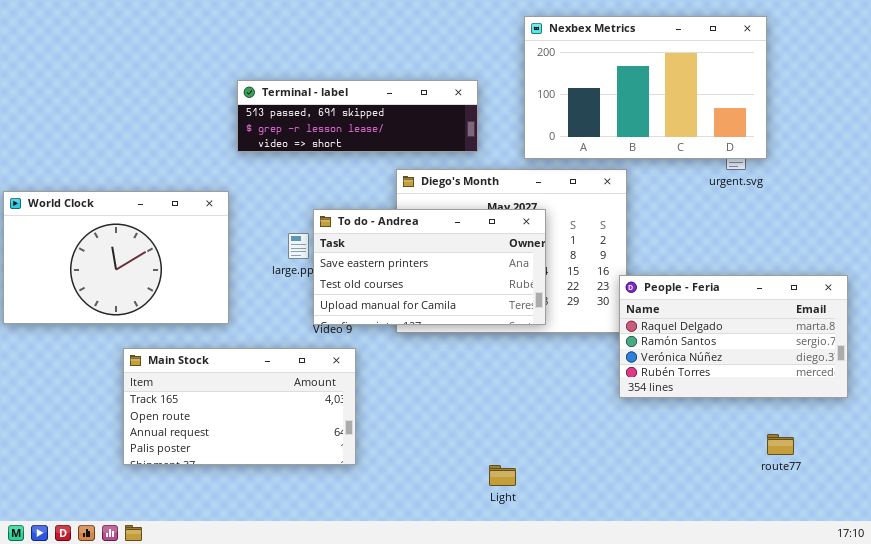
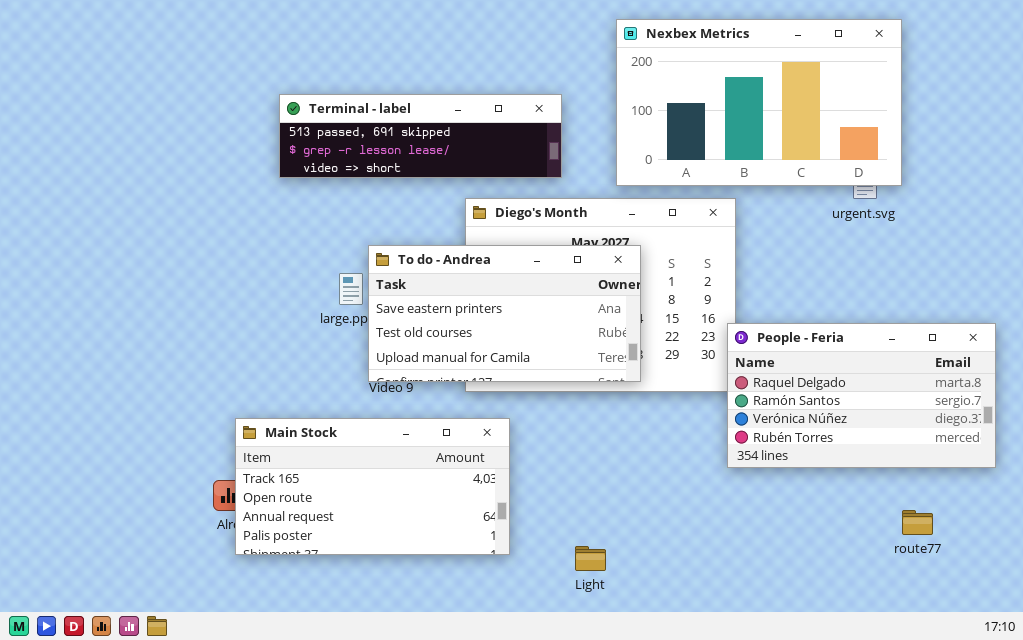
World Clock: [3,191,229,324] -> none, closed
Main Stock: [123,348,356,465] -> [235,418,510,555], moved

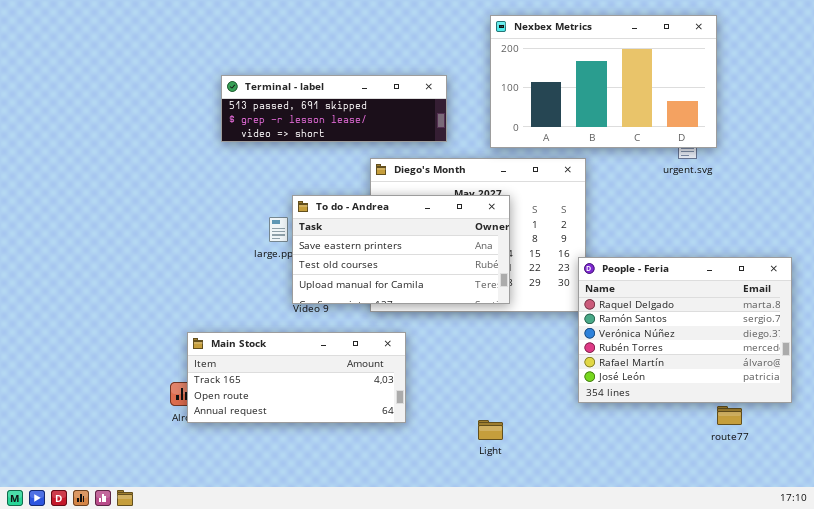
People - Feria: [727,323,996,468] -> [578,257,792,403], resized
Main Stock: [235,418,510,555] -> [187,332,406,423], resized
Light: [575,546,606,571] -> [478,420,503,440], moved

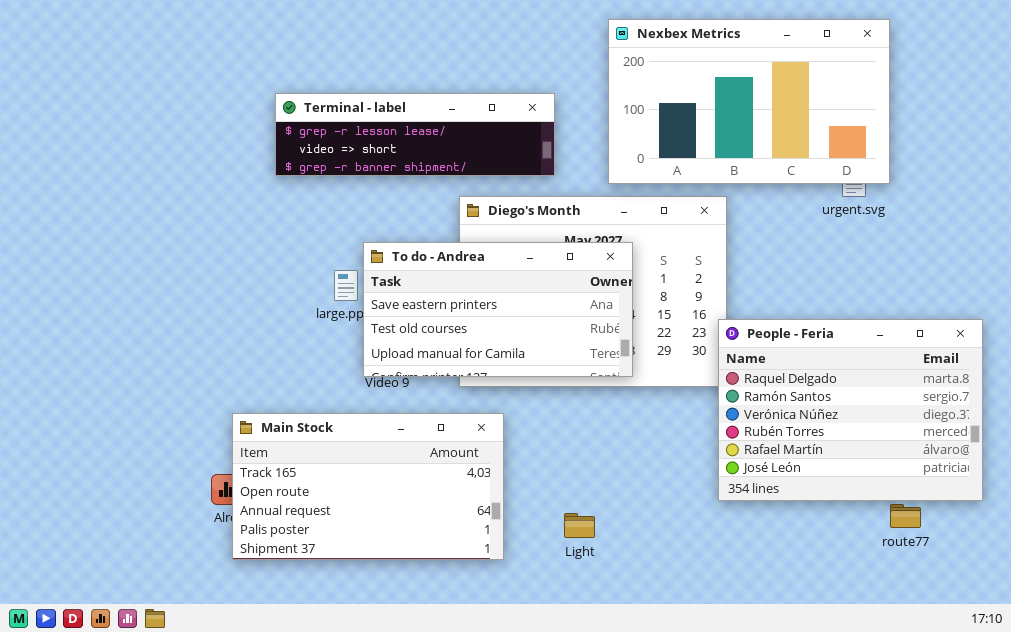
Terminal - label: [221,75,447,142] -> [275,93,555,176], scrolled down 1 row
Main Stock: [187,332,406,423] -> [232,413,504,560], resized
Light: [478,420,503,440] -> [564,513,595,538], moved

